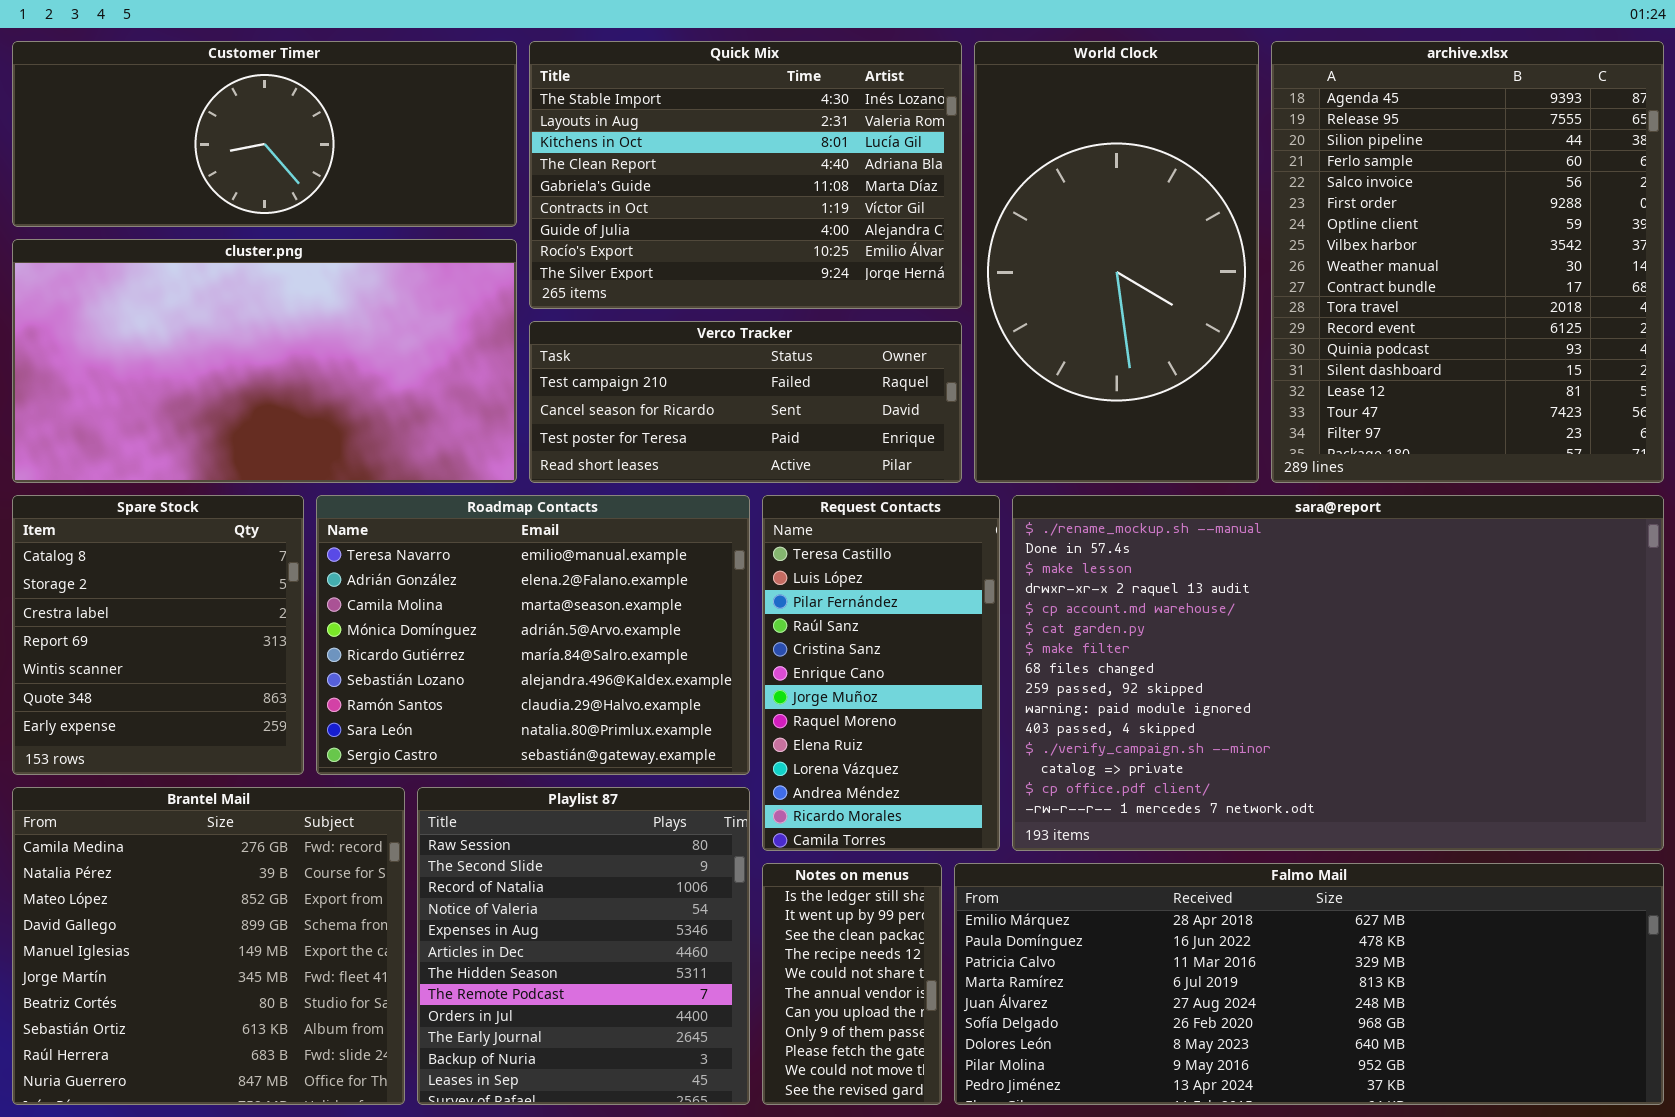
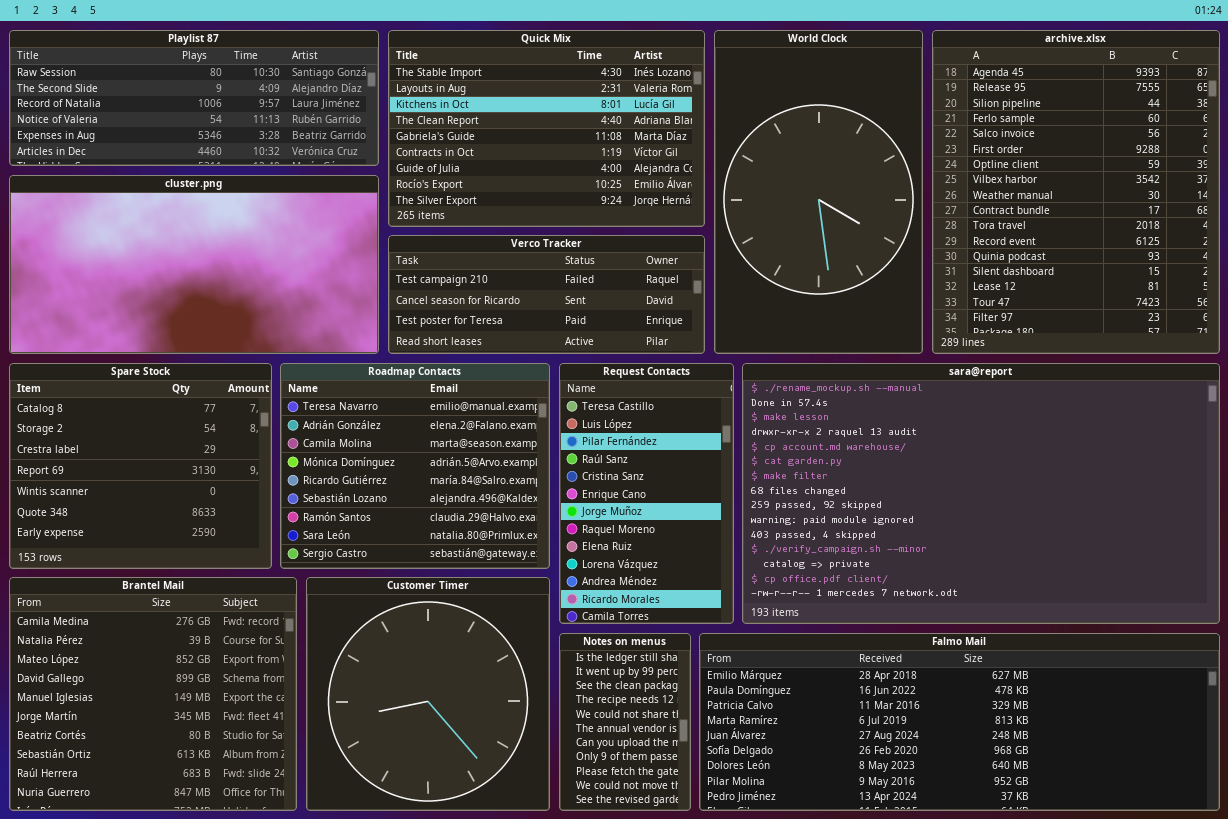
Customer Timer: [12,41,517,227] -> [306,577,550,811], moved, resized
Spare Stock: [12,495,304,775] -> [9,363,272,569], resized
Roadmap Contacts: [316,495,750,775] -> [280,363,550,569], resized
Playlist 87: [417,787,750,1105] -> [9,30,379,166], moved, resized

